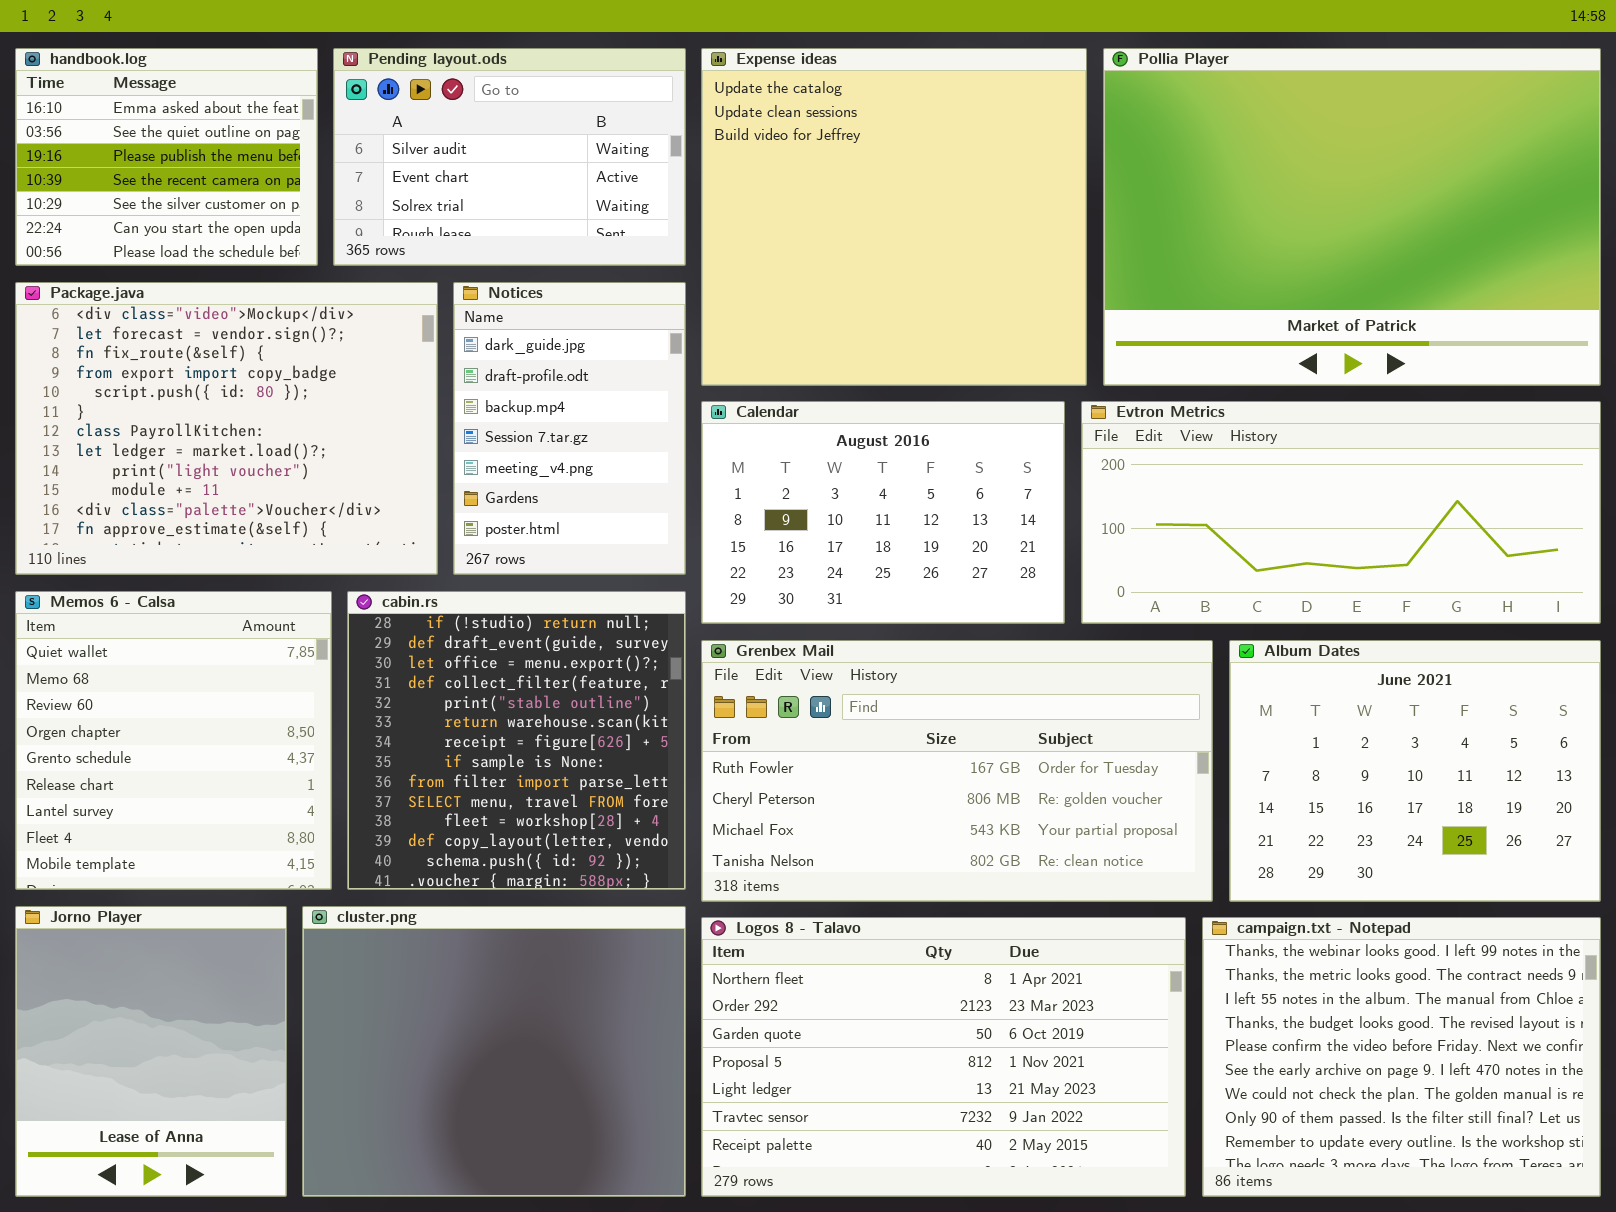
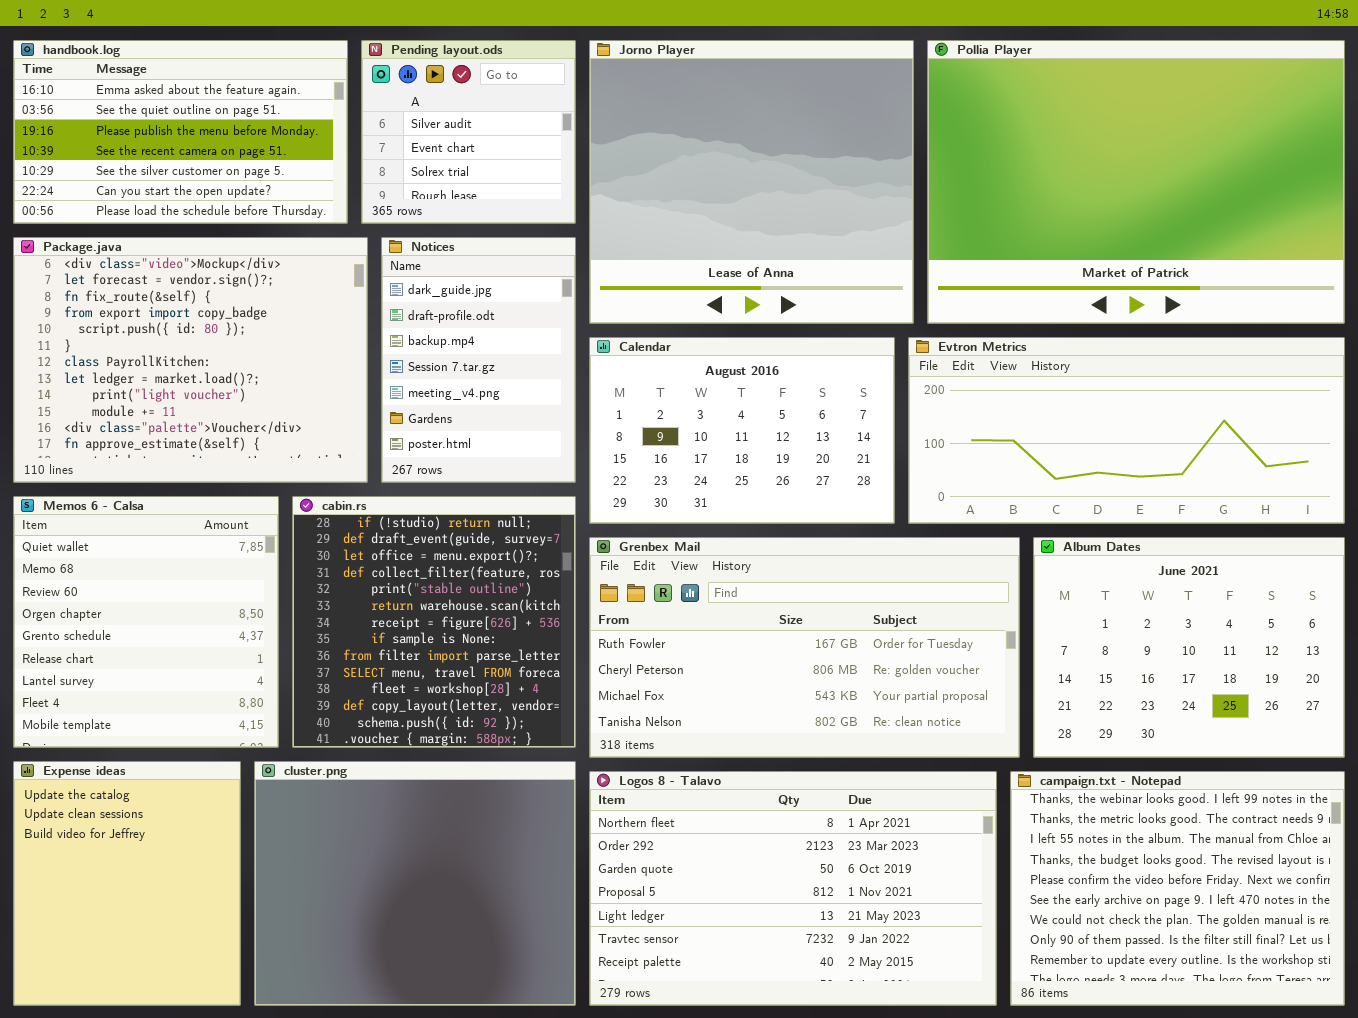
handbook.log: [15,48,318,266] -> [13,40,348,224], resized
Pending layout.ods: [333,48,686,266] -> [361,40,576,224], resized
Expense ideas: [701,48,1087,386] -> [13,761,241,1006], moved, resized
Jorno Player: [15,906,287,1197] -> [589,40,914,324], moved, resized

